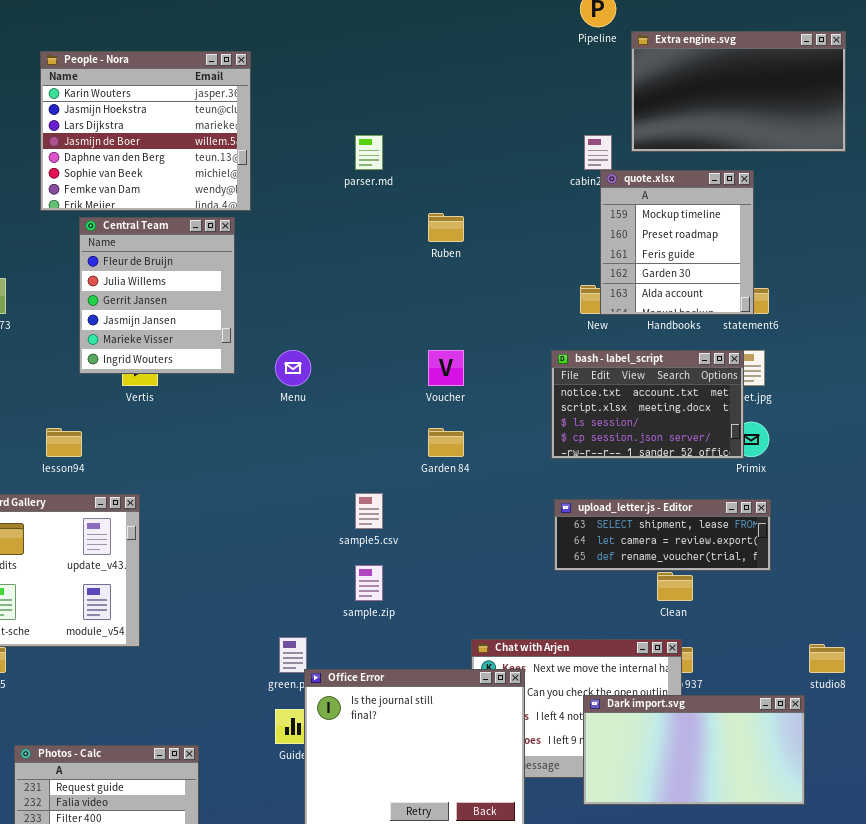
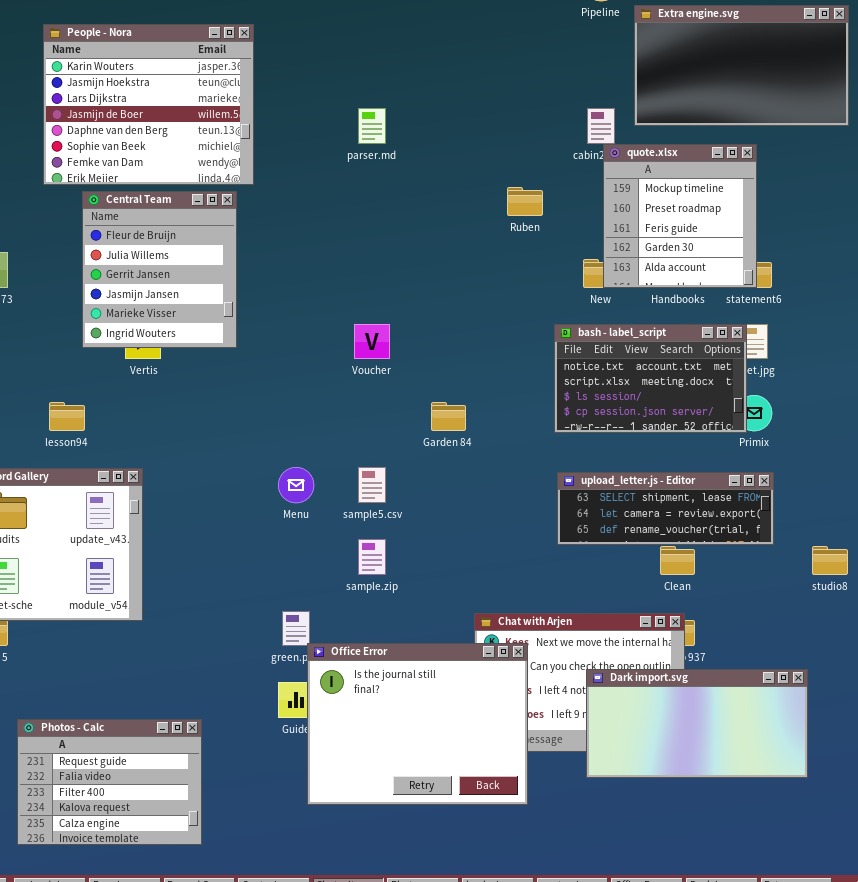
Ruben: [428,213,464,242] -> [507,187,543,216], moved
Menu: [275,350,311,386] -> [278,467,314,503], moved
Voucher: [428,350,464,386] -> [354,324,390,359], moved
studio8: [809,644,845,673] -> [812,546,848,575], moved

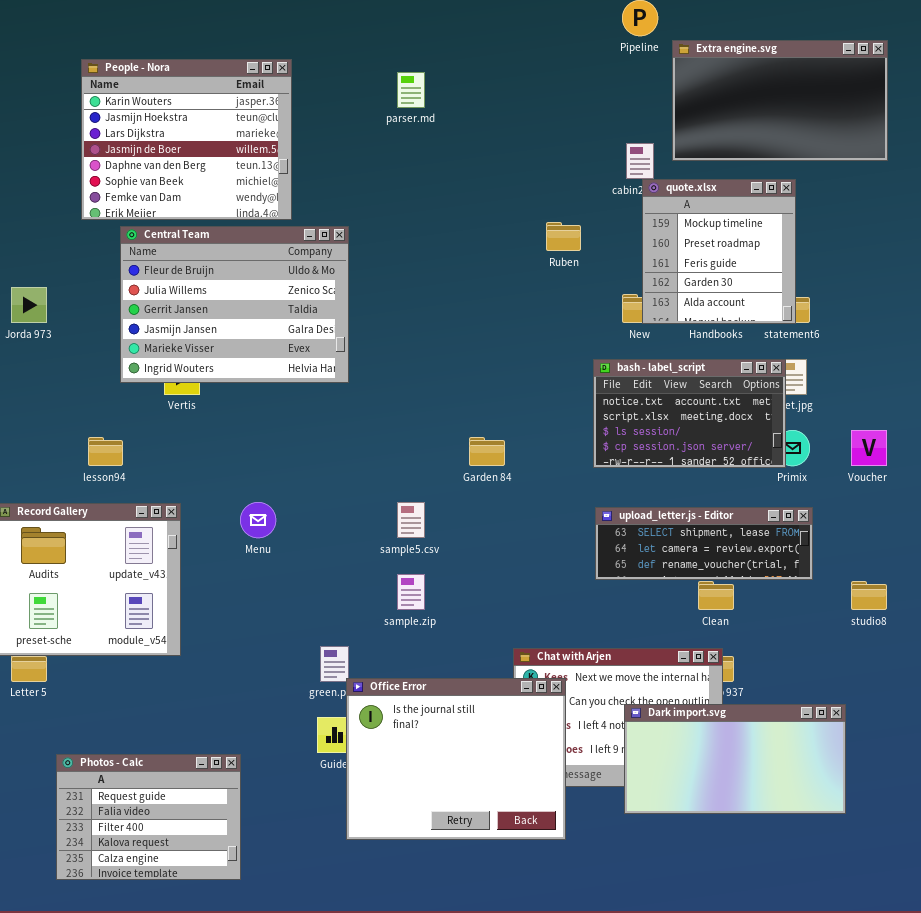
parser.md: [358,108,386,144] -> [397,72,425,108], moved
Central Team: [82,191,237,348] -> [120,226,349,383], resized
Voucher: [354,324,390,359] -> [851,430,887,466], moved
Menu: [278,467,314,503] -> [240,502,276,538], moved

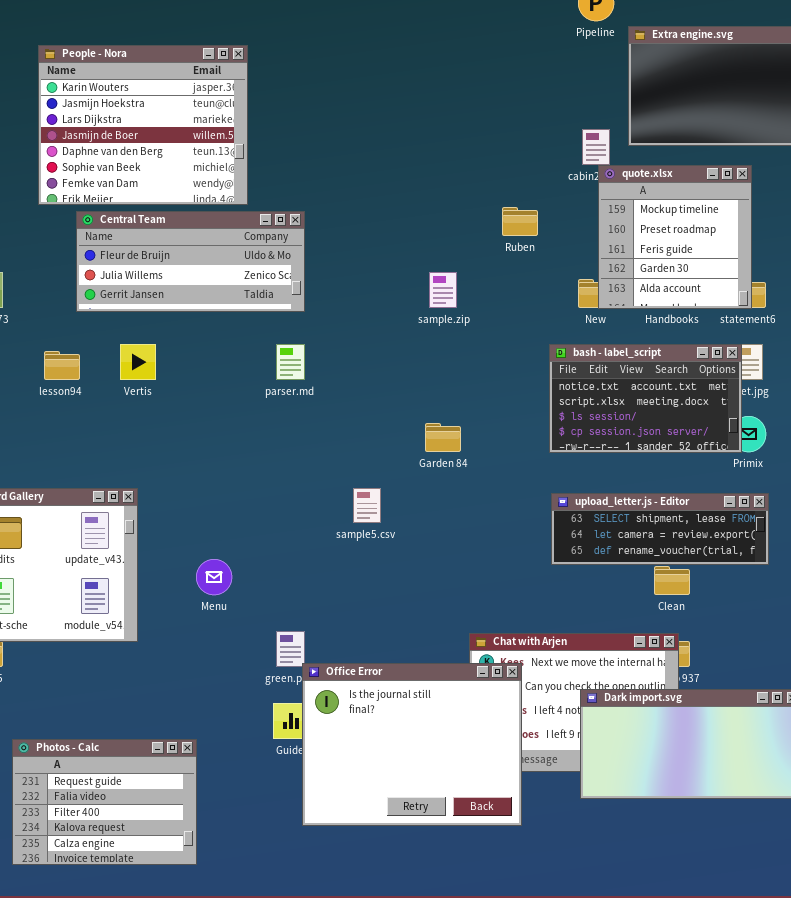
parser.md: [397,72,425,108] -> [276,344,305,380], moved
Central Team: [120,226,349,383] -> [76,211,305,312], resized
lesson94: [88,437,123,466] -> [44,351,80,380], moved
Menu: [240,502,276,538] -> [196,559,232,595], moved
sample.zip: [397,574,425,610] -> [429,272,457,308], moved

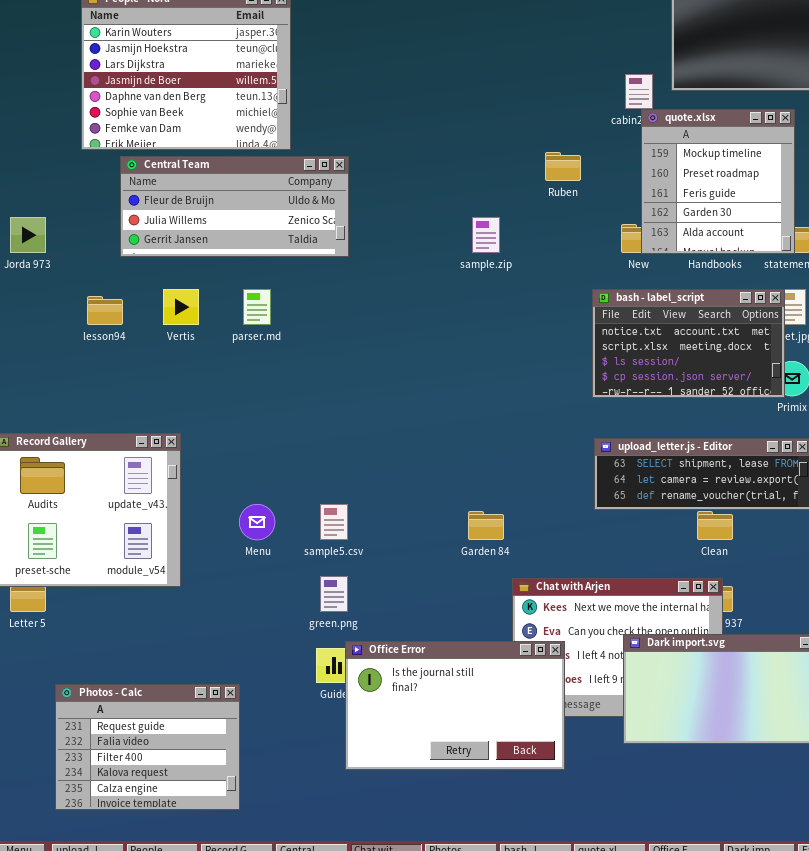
parser.md: [276,344,305,380] -> [243,289,271,325], moved
Garden 84: [425,423,461,452] -> [468,511,504,540], moved
sample5.csv: [353,488,381,523] -> [320,504,348,540], moved
Office Error: [302,663,522,826] -> [345,641,565,770], resized

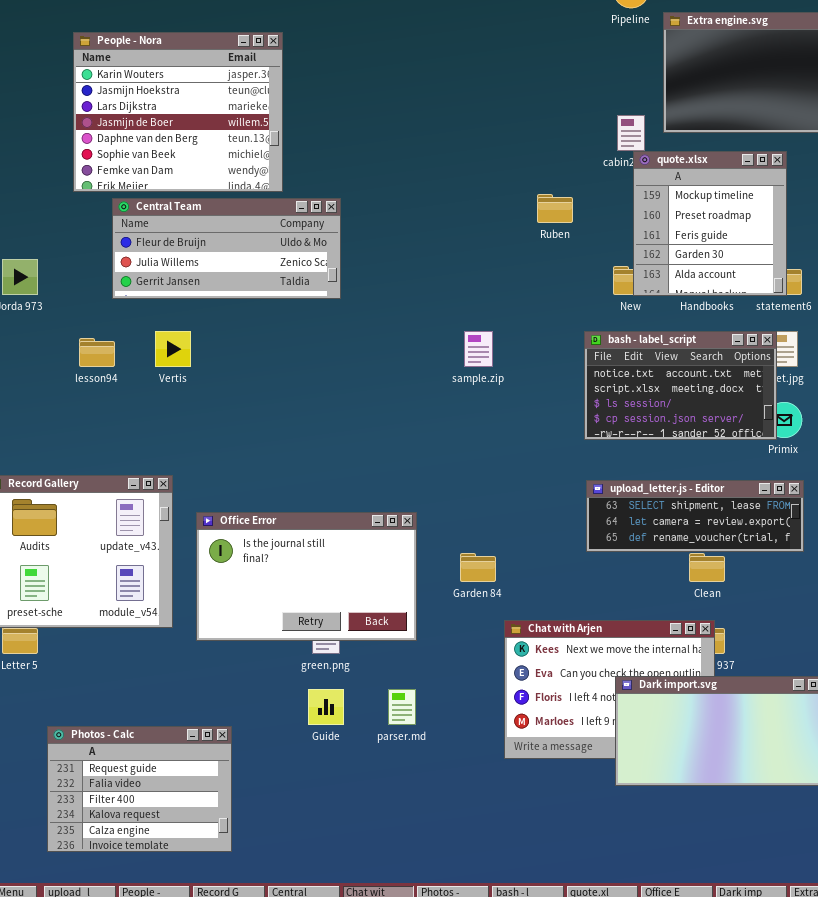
sample.zip: [472,217,500,253] -> [464,331,493,367], moved
parser.md: [243,289,271,325] -> [388,689,416,725], moved
Office Error: [345,641,565,770] -> [196,512,417,641], moved

